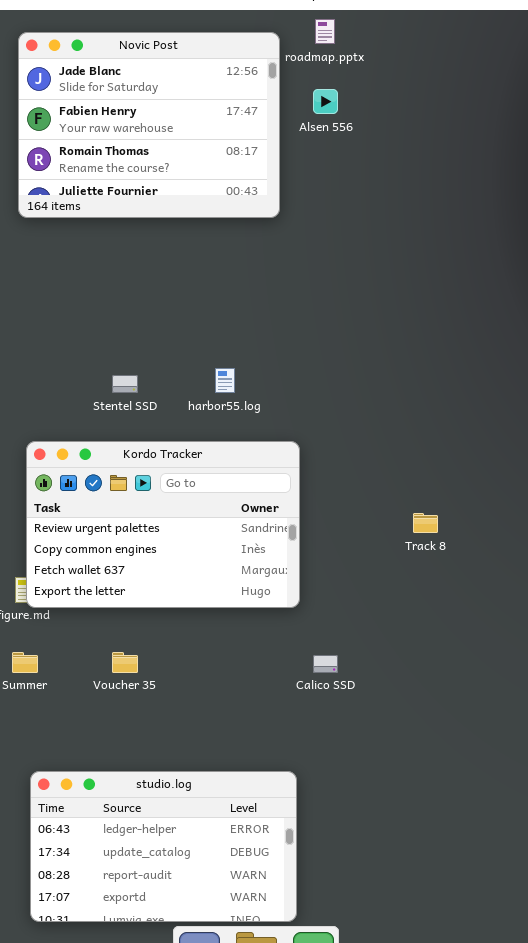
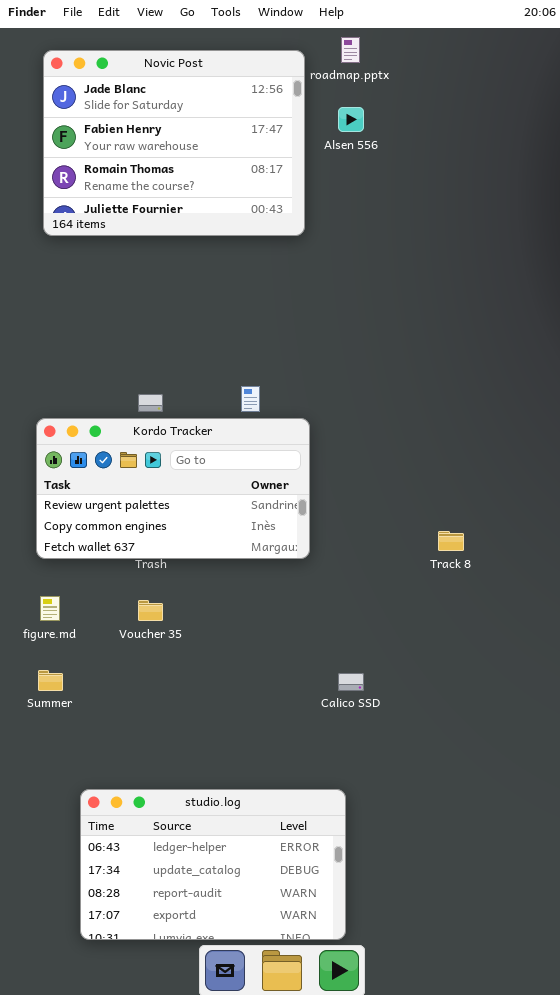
Kordo Tracker: [26,441,300,608] -> [36,418,310,559], moved, resized
Voucher 35: [112,652,138,673] -> [138,600,163,621], moved
studio.log: [30,771,297,922] -> [80,789,346,940], moved

